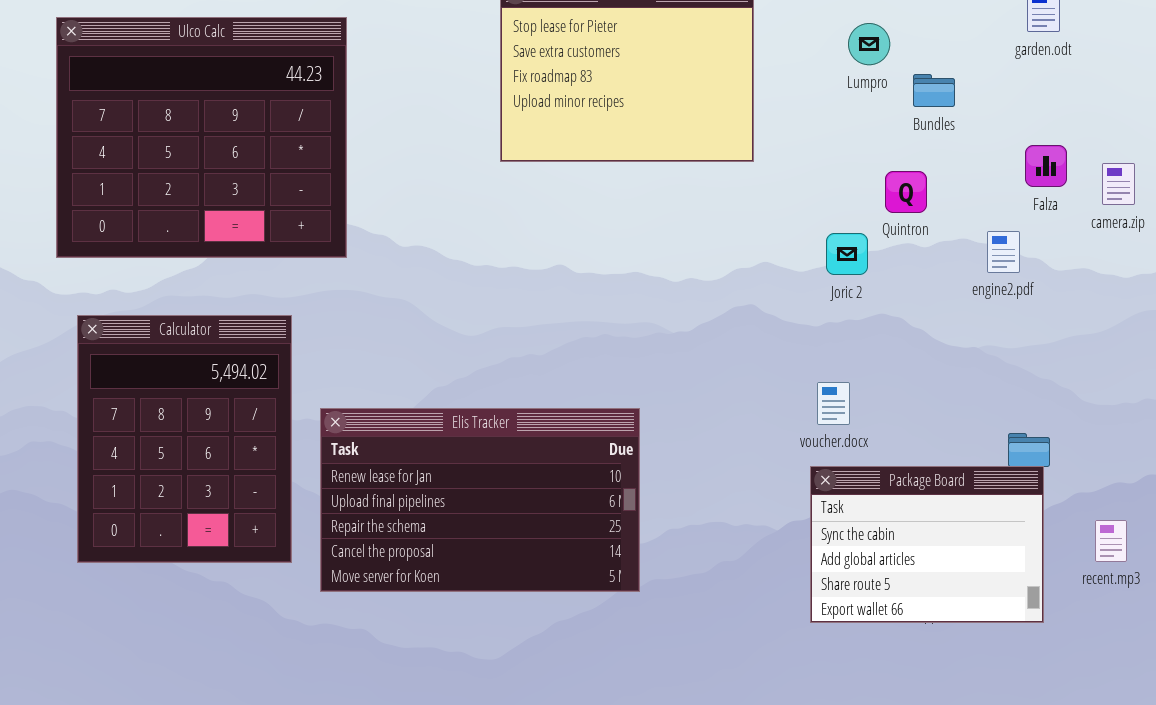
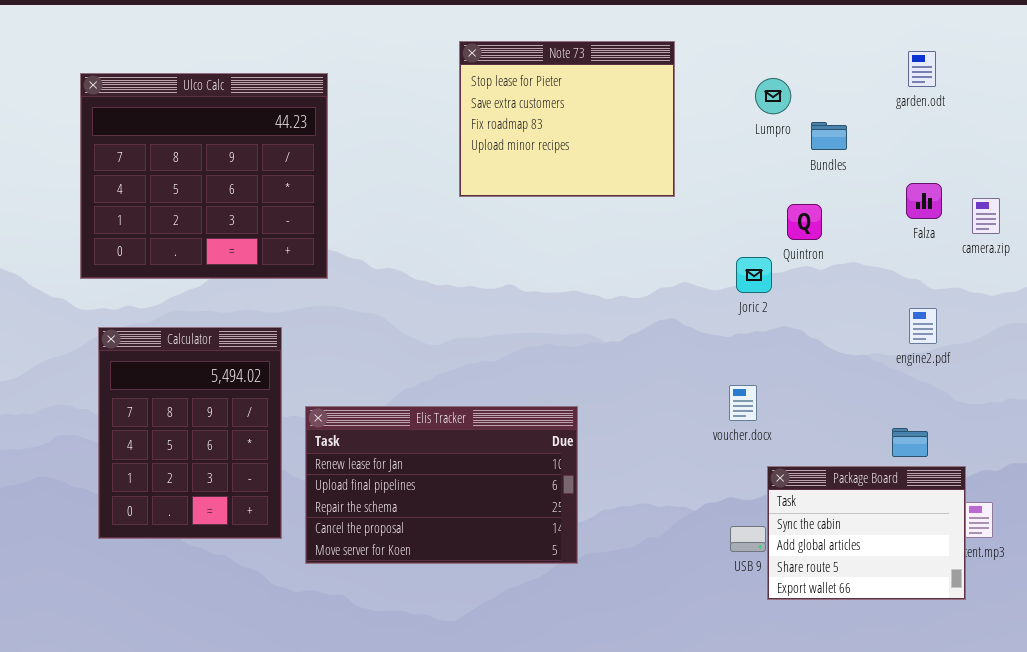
engine2.pdf: [987,231,1020,273] -> [909,308,937,344], moved
Package Board: [810,466,1044,623] -> [767,466,966,600], moved

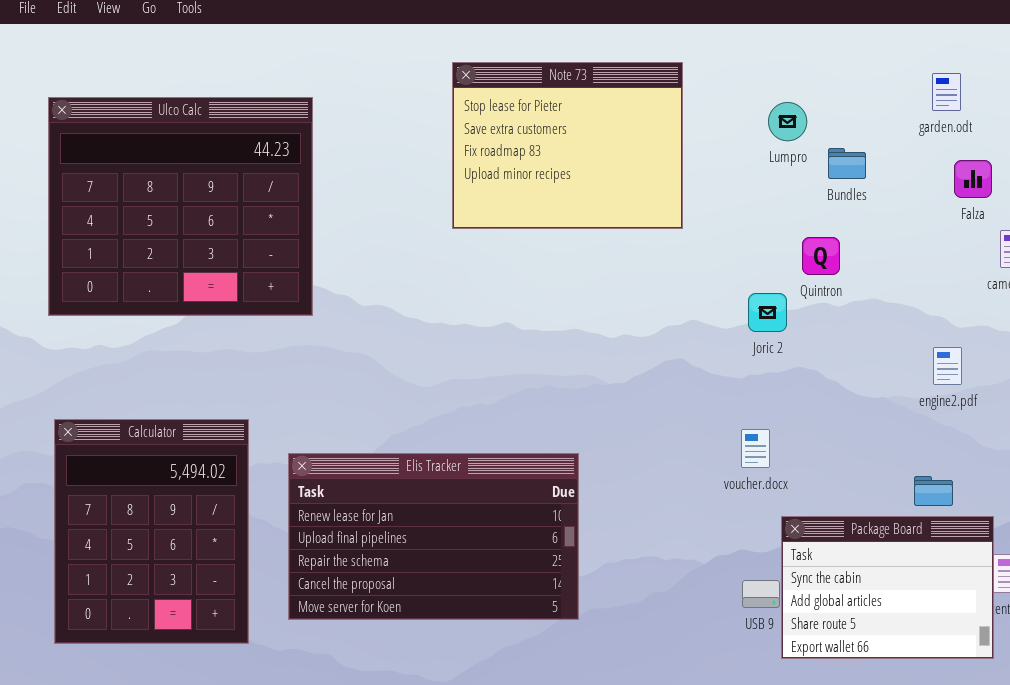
Falza: [906,183,942,219] -> [954,160,992,198], moved
Calculator: [98,327,282,539] -> [54,419,249,644], moved

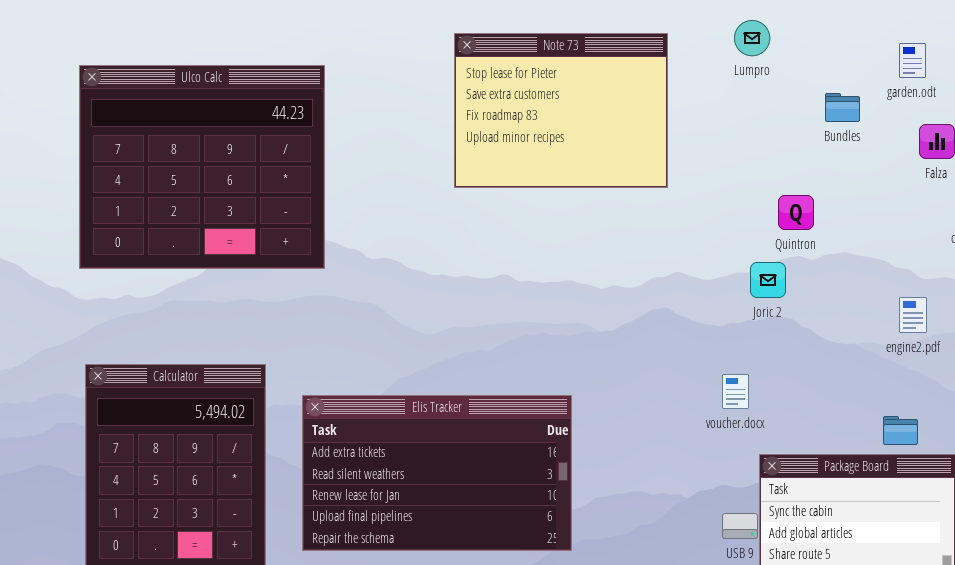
Lumpro: [768,102,807,141] -> [734,20,770,56], moved
Bundles: [828,148,866,179] -> [825,93,860,122], moved
Joric 2: [748,293,787,332] -> [750,262,786,298], moved
Elis Tracker: [288,453,579,620] -> [302,395,572,551], scrolled up 2 rows

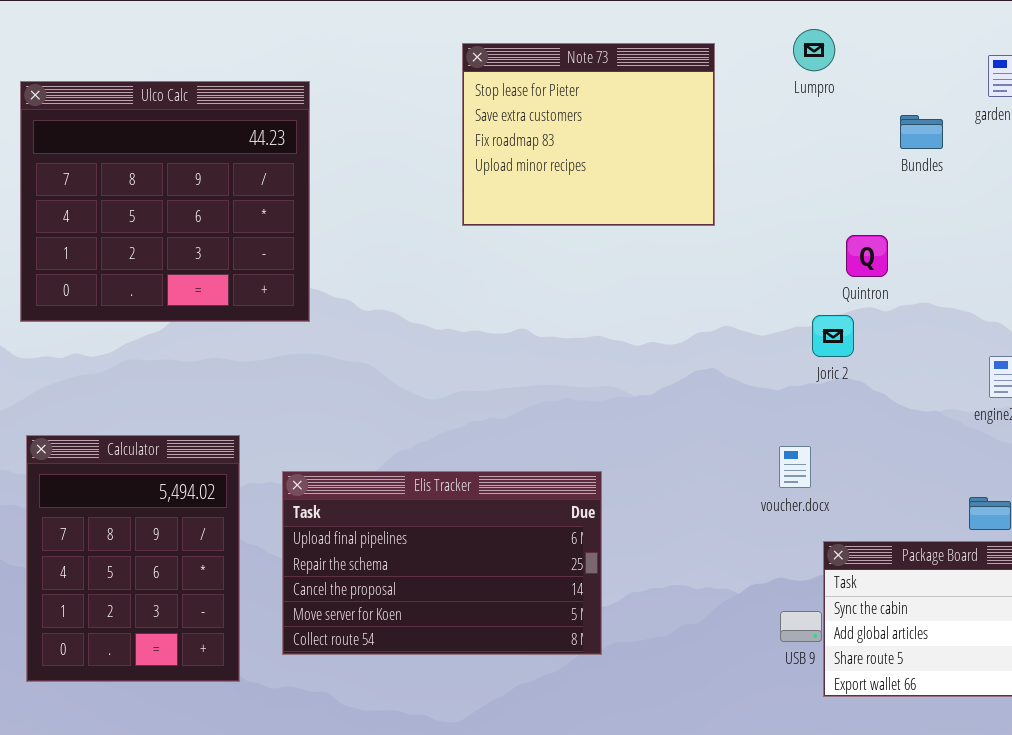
Elis Tracker: [302,395,572,551] -> [282,471,602,655], scrolled down 3 rows

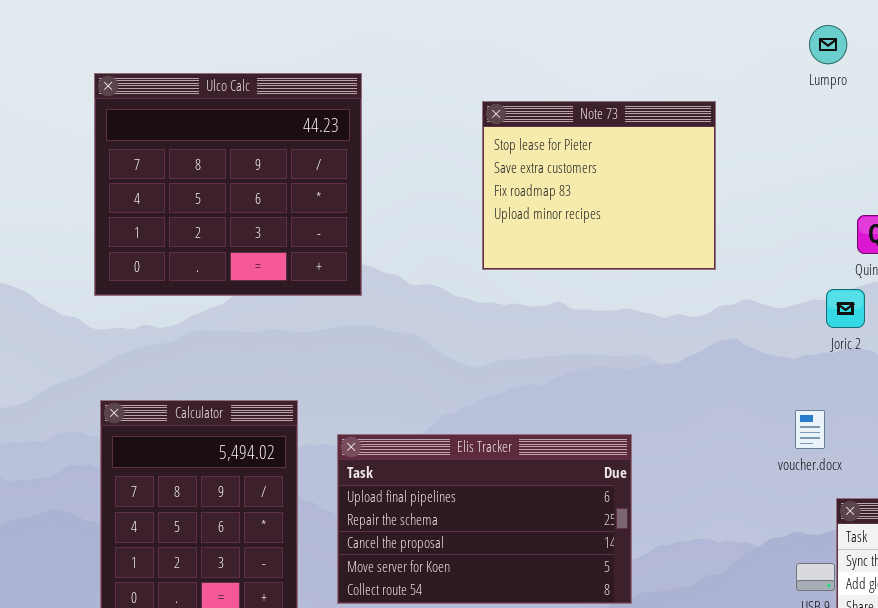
Note 73: [462,43,715,226] -> [482,101,716,270], moved

